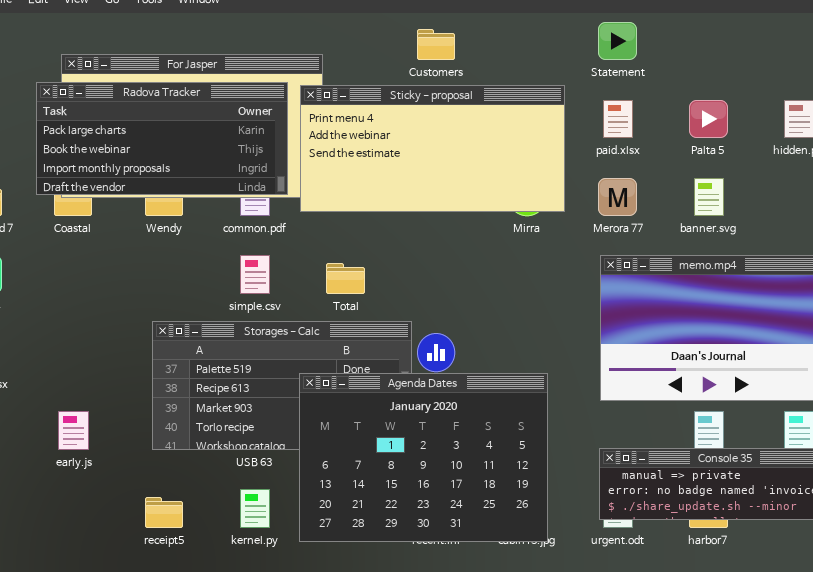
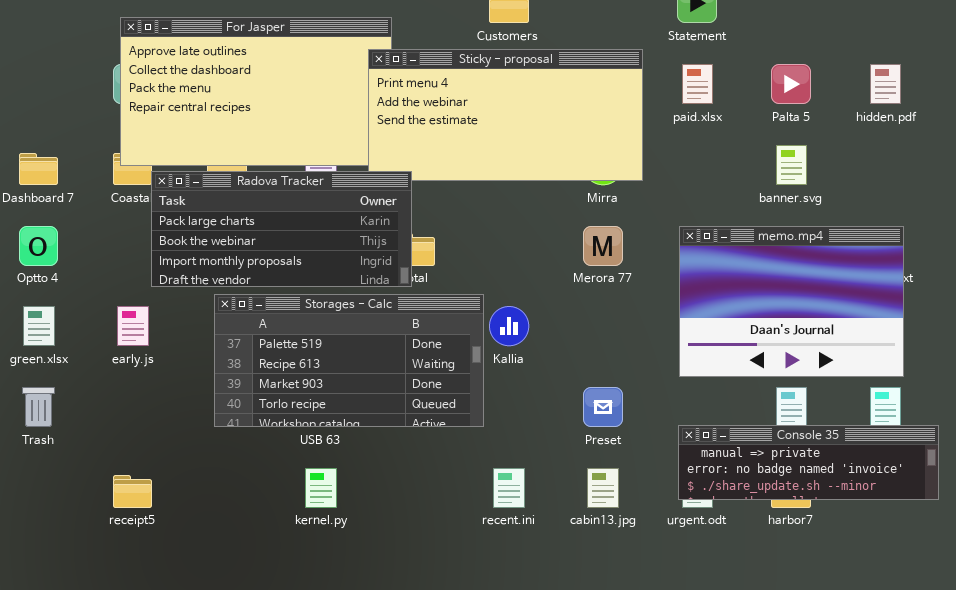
Radova Tracker: [36,82,288,195] -> [151,171,412,287], moved
Merora 77: [598,178,637,216] -> [583,226,623,266], moved
Agenda Dates: [299,373,548,542] -> none, closed
early.js: [58,411,89,450] -> [117,306,149,346], moved
receipt5: [145,497,183,528] -> [113,475,152,508], moved

